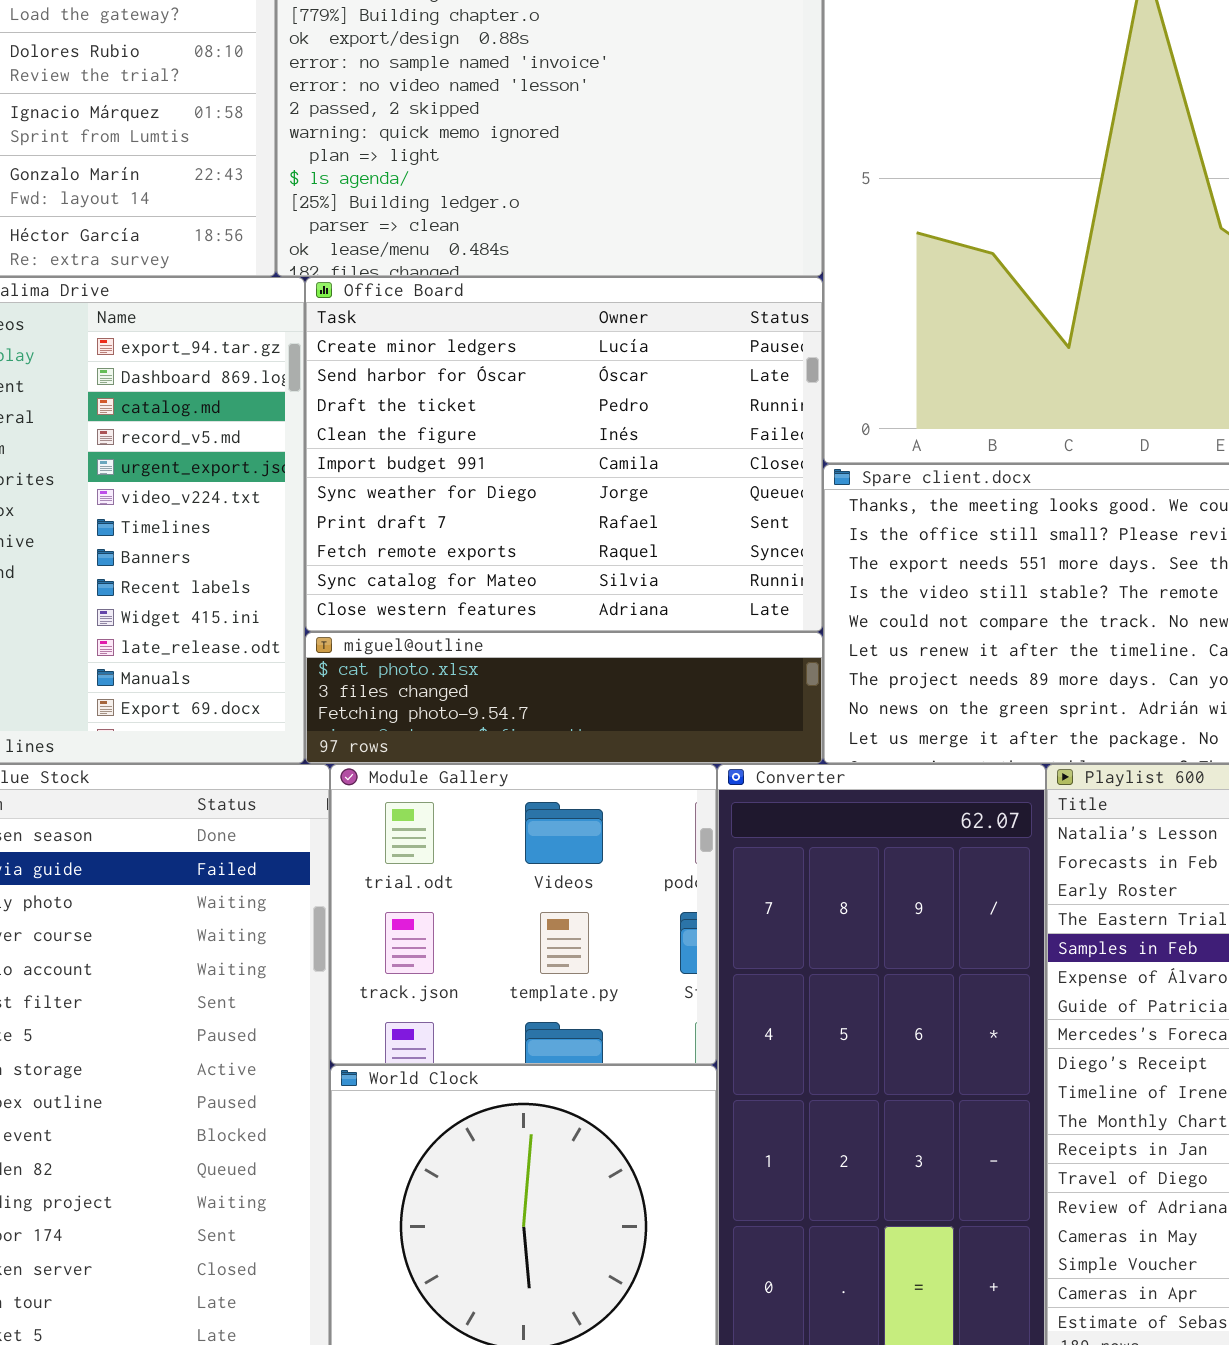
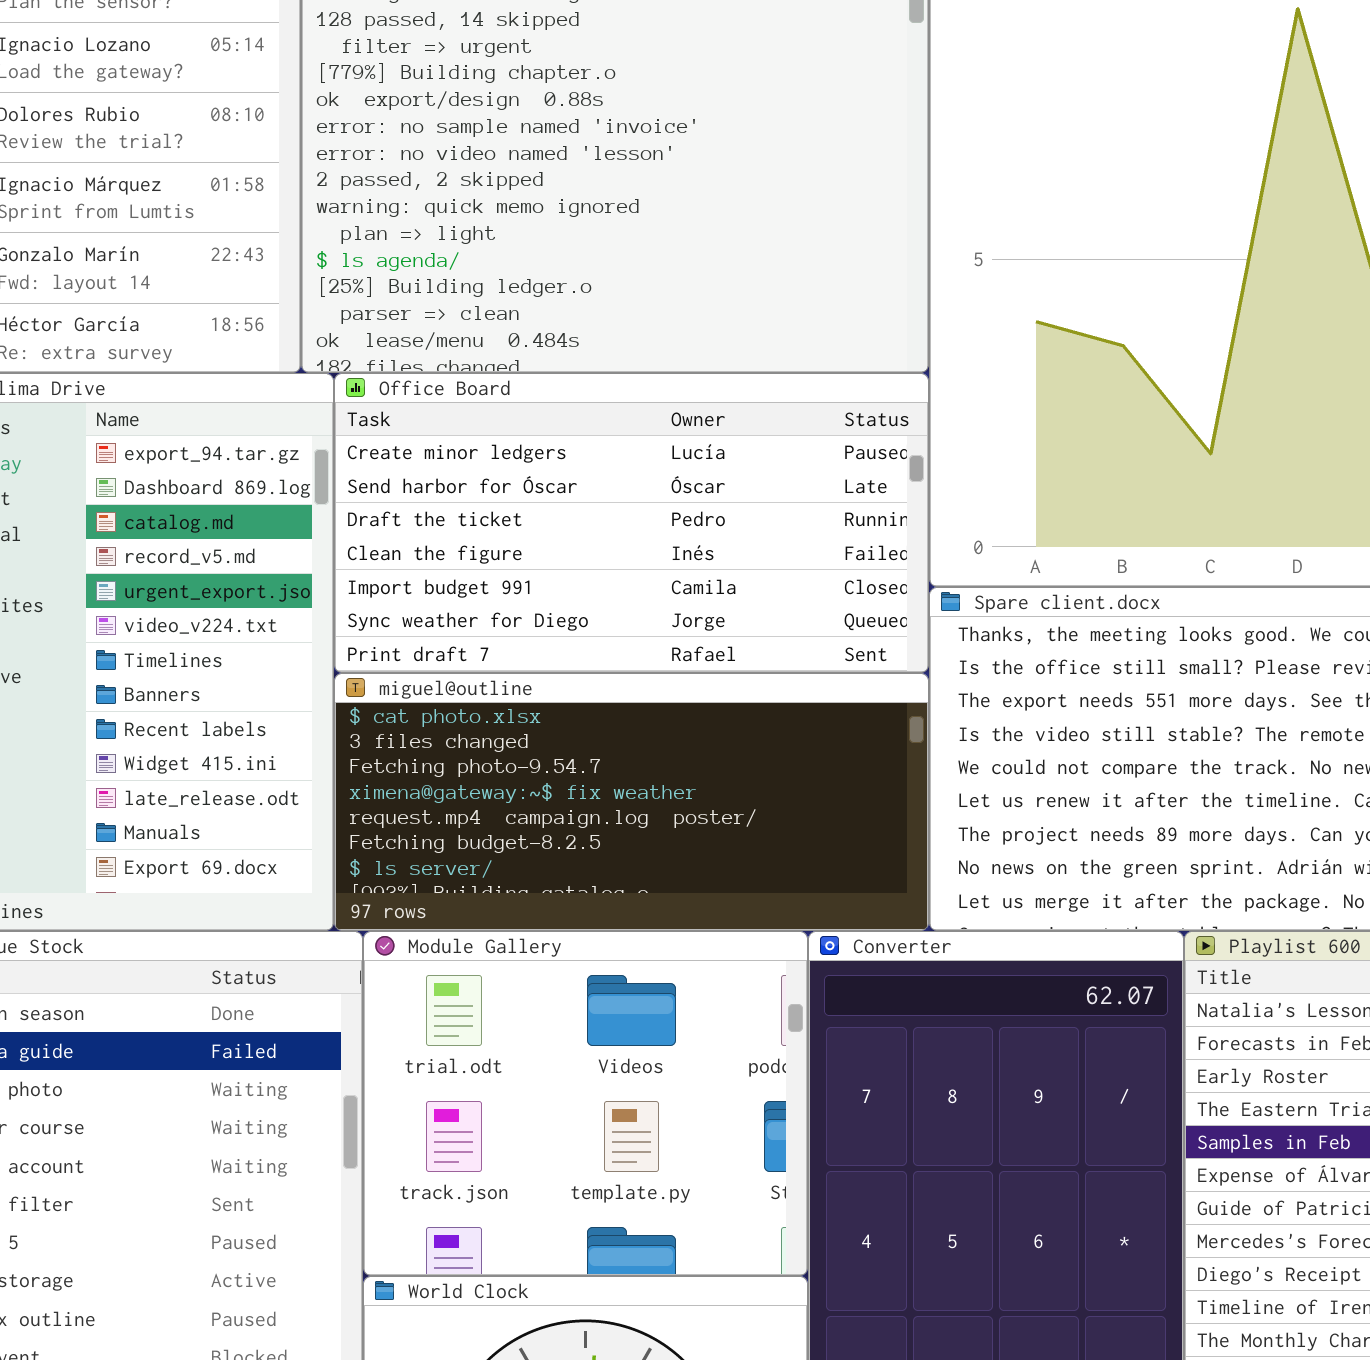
Office Board: [305,277,823,632] -> [334,373,929,673], resized
miguel@outline: [305,632,823,764] -> [334,673,929,931], resized

